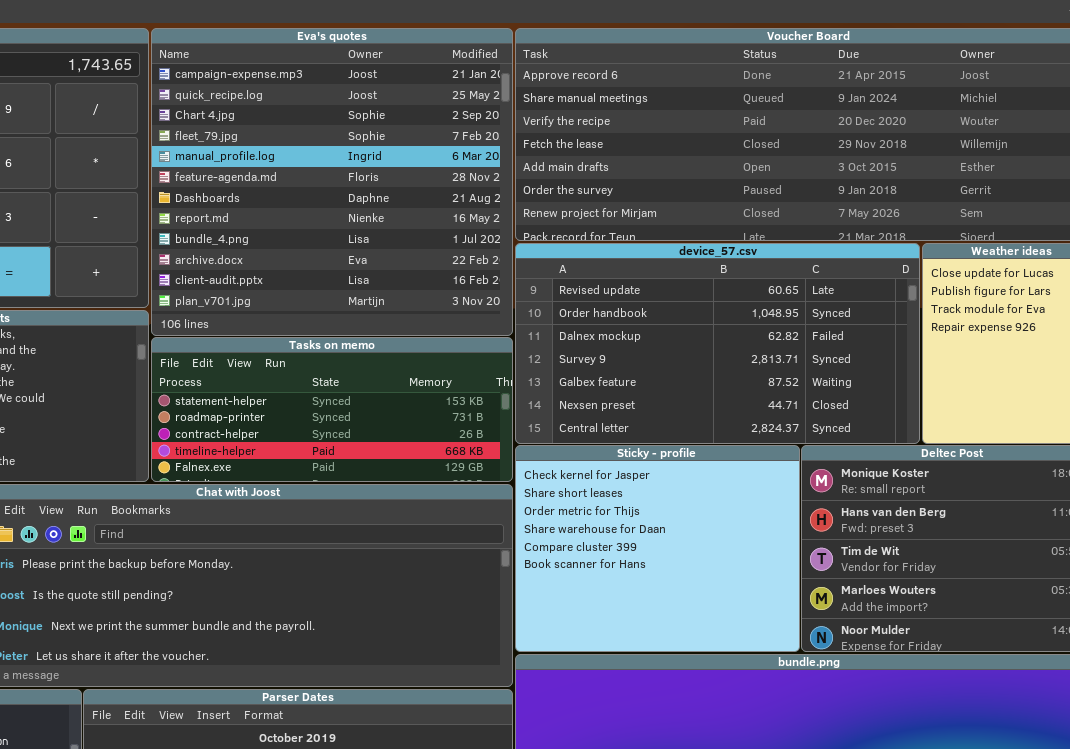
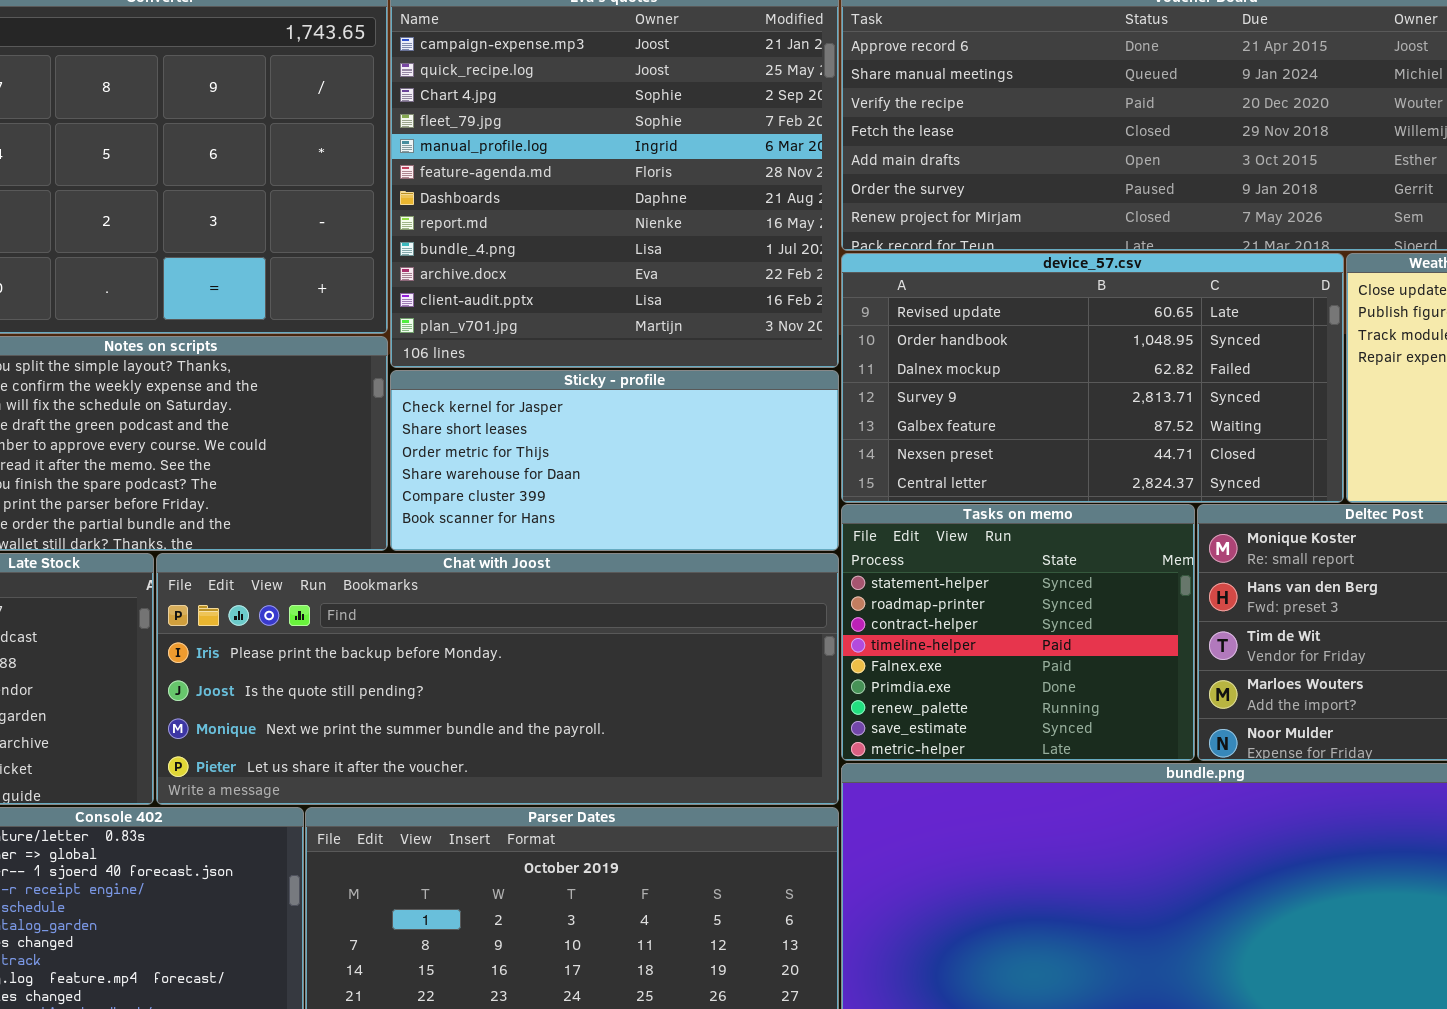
Tasks on memo: [151,337,513,482] -> [841,504,1195,761], moved, resized
Sticky - profile: [515,445,800,652] -> [390,370,839,551], moved, resized

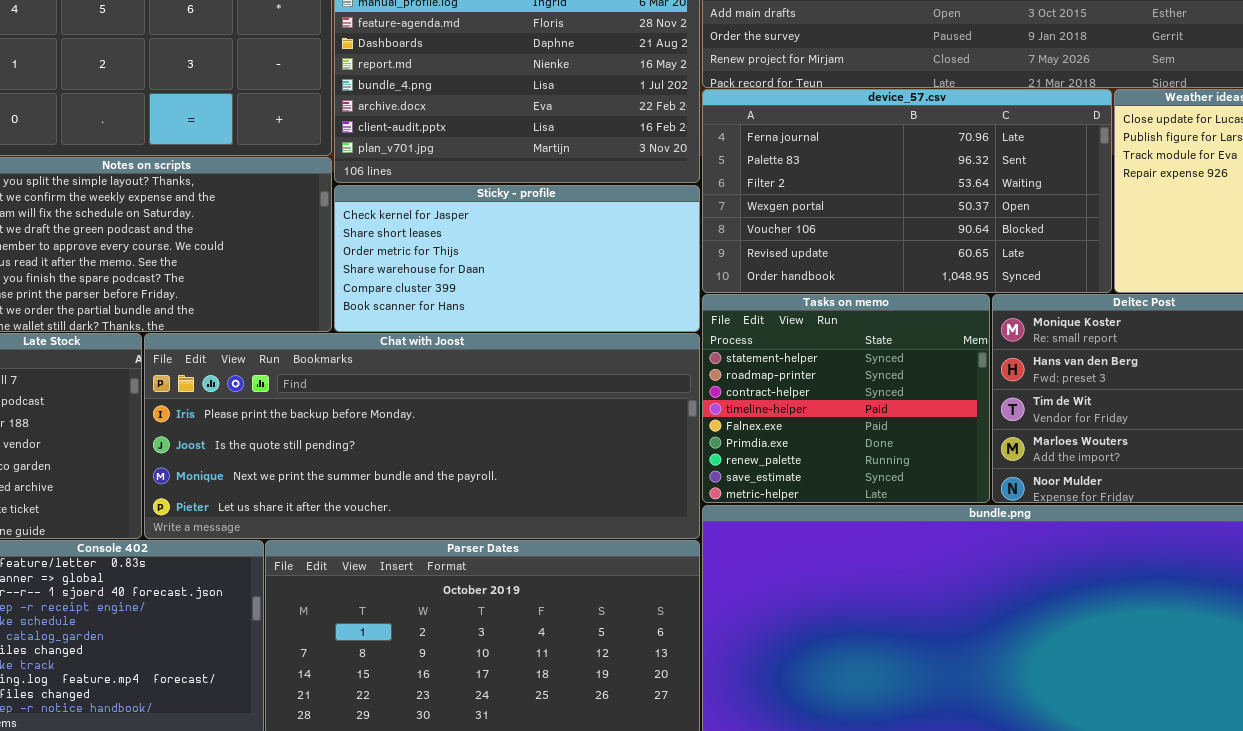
device_57.csv: [841,253,1344,503] -> [702,89,1112,293], scrolled up 5 rows

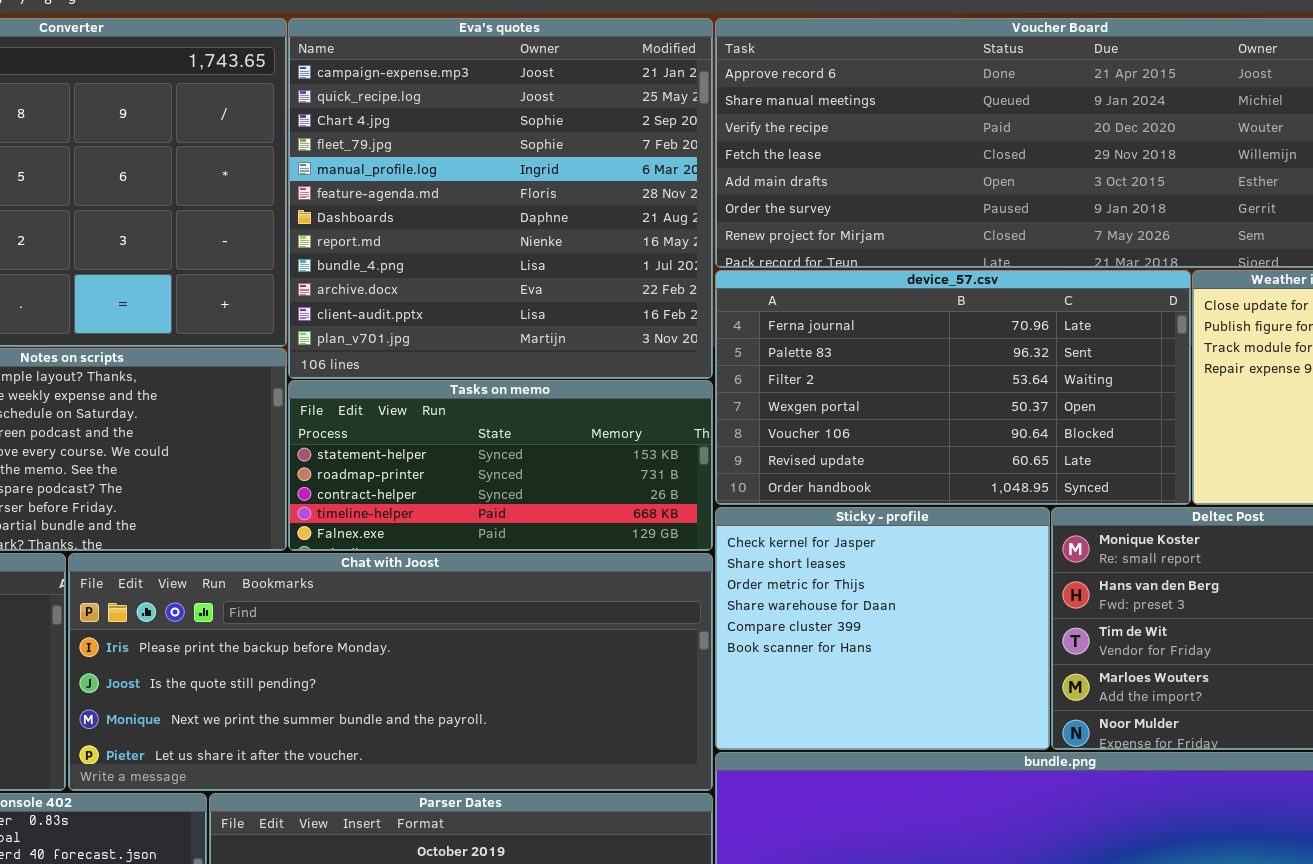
Sticky - profile: [334,185,700,332] -> [715,507,1050,750], moved, resized
Tasks on memo: [702,294,990,503] -> [288,380,713,551], moved, resized

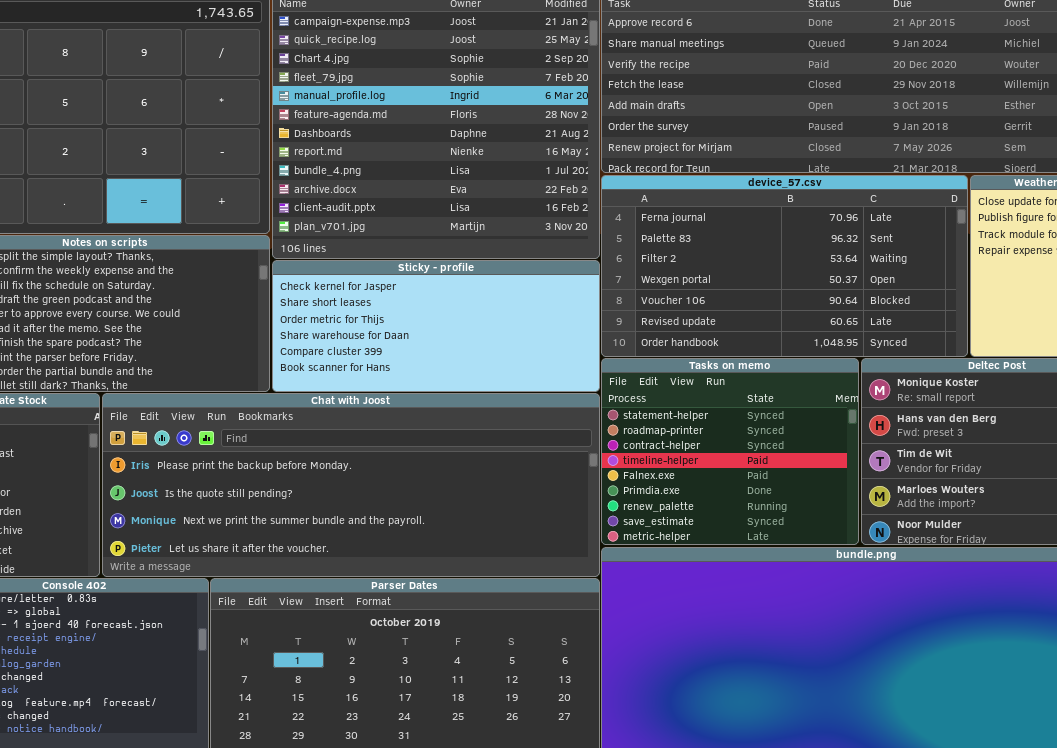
Tasks on memo: [288,380,713,551] -> [601,358,859,545], moved, resized
Sticky - profile: [715,507,1050,750] -> [272,260,600,392], moved, resized

